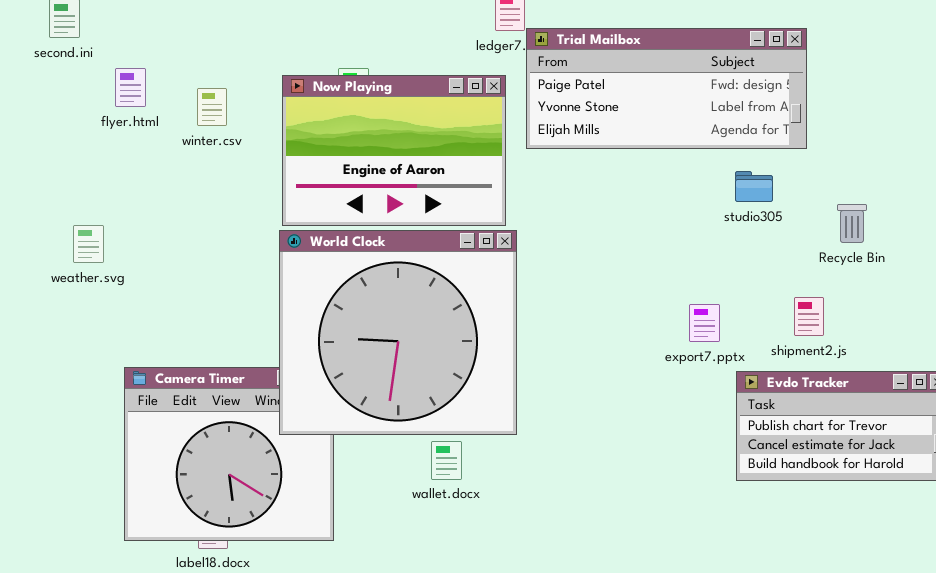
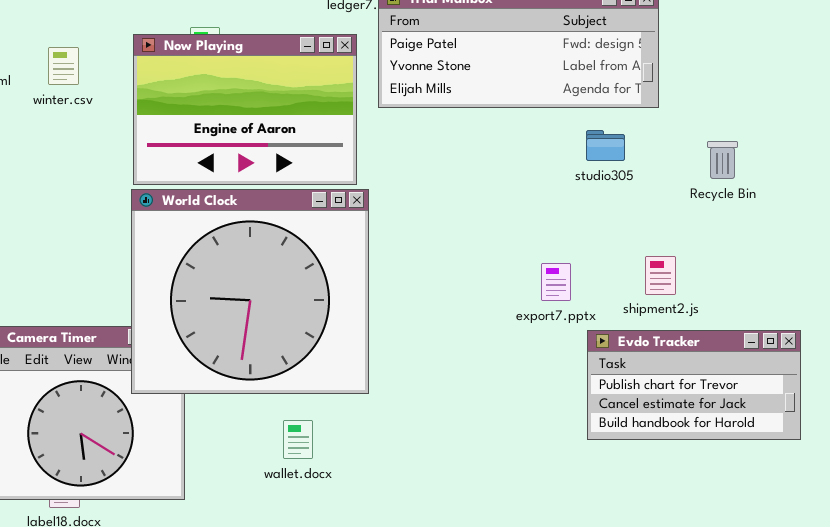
Recycle Bin: [837,204,867,243] -> [707,141,738,179], moved
wallet.docx: [431,441,462,480] -> [283,420,313,459], moved

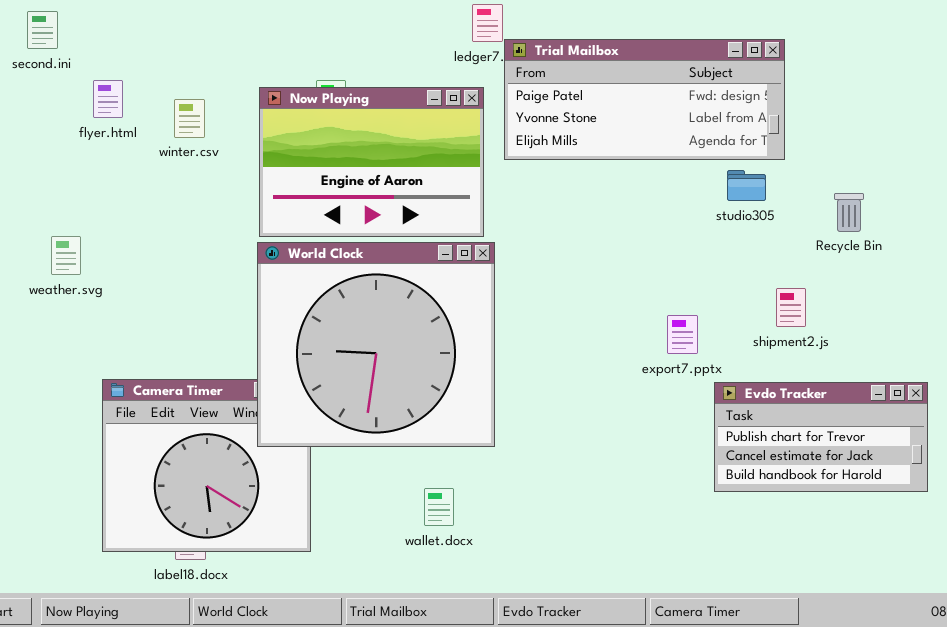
studio305: [586,130,625,161] -> [727,170,766,201], moved
shipment2.js: [645,256,676,295] -> [776,288,806,327], moved
wallet.docx: [283,420,313,459] -> [424,488,454,526], moved

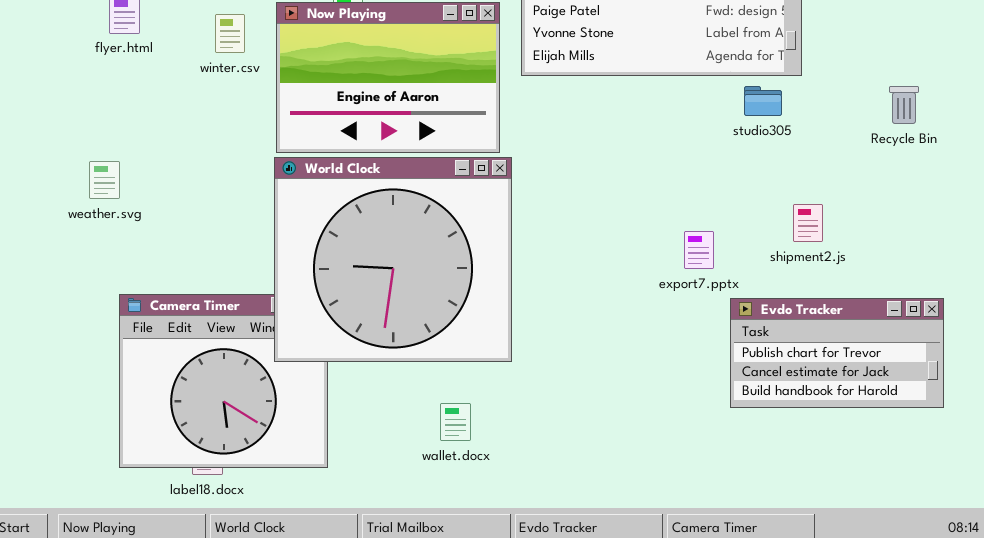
winter.csv: [174,99,205,138] -> [215,14,245,53], moved
Recycle Bin: [834,193,864,232] -> [889,86,919,124], moved
weather.svg: [51,236,81,275] -> [89,161,120,199], moved

